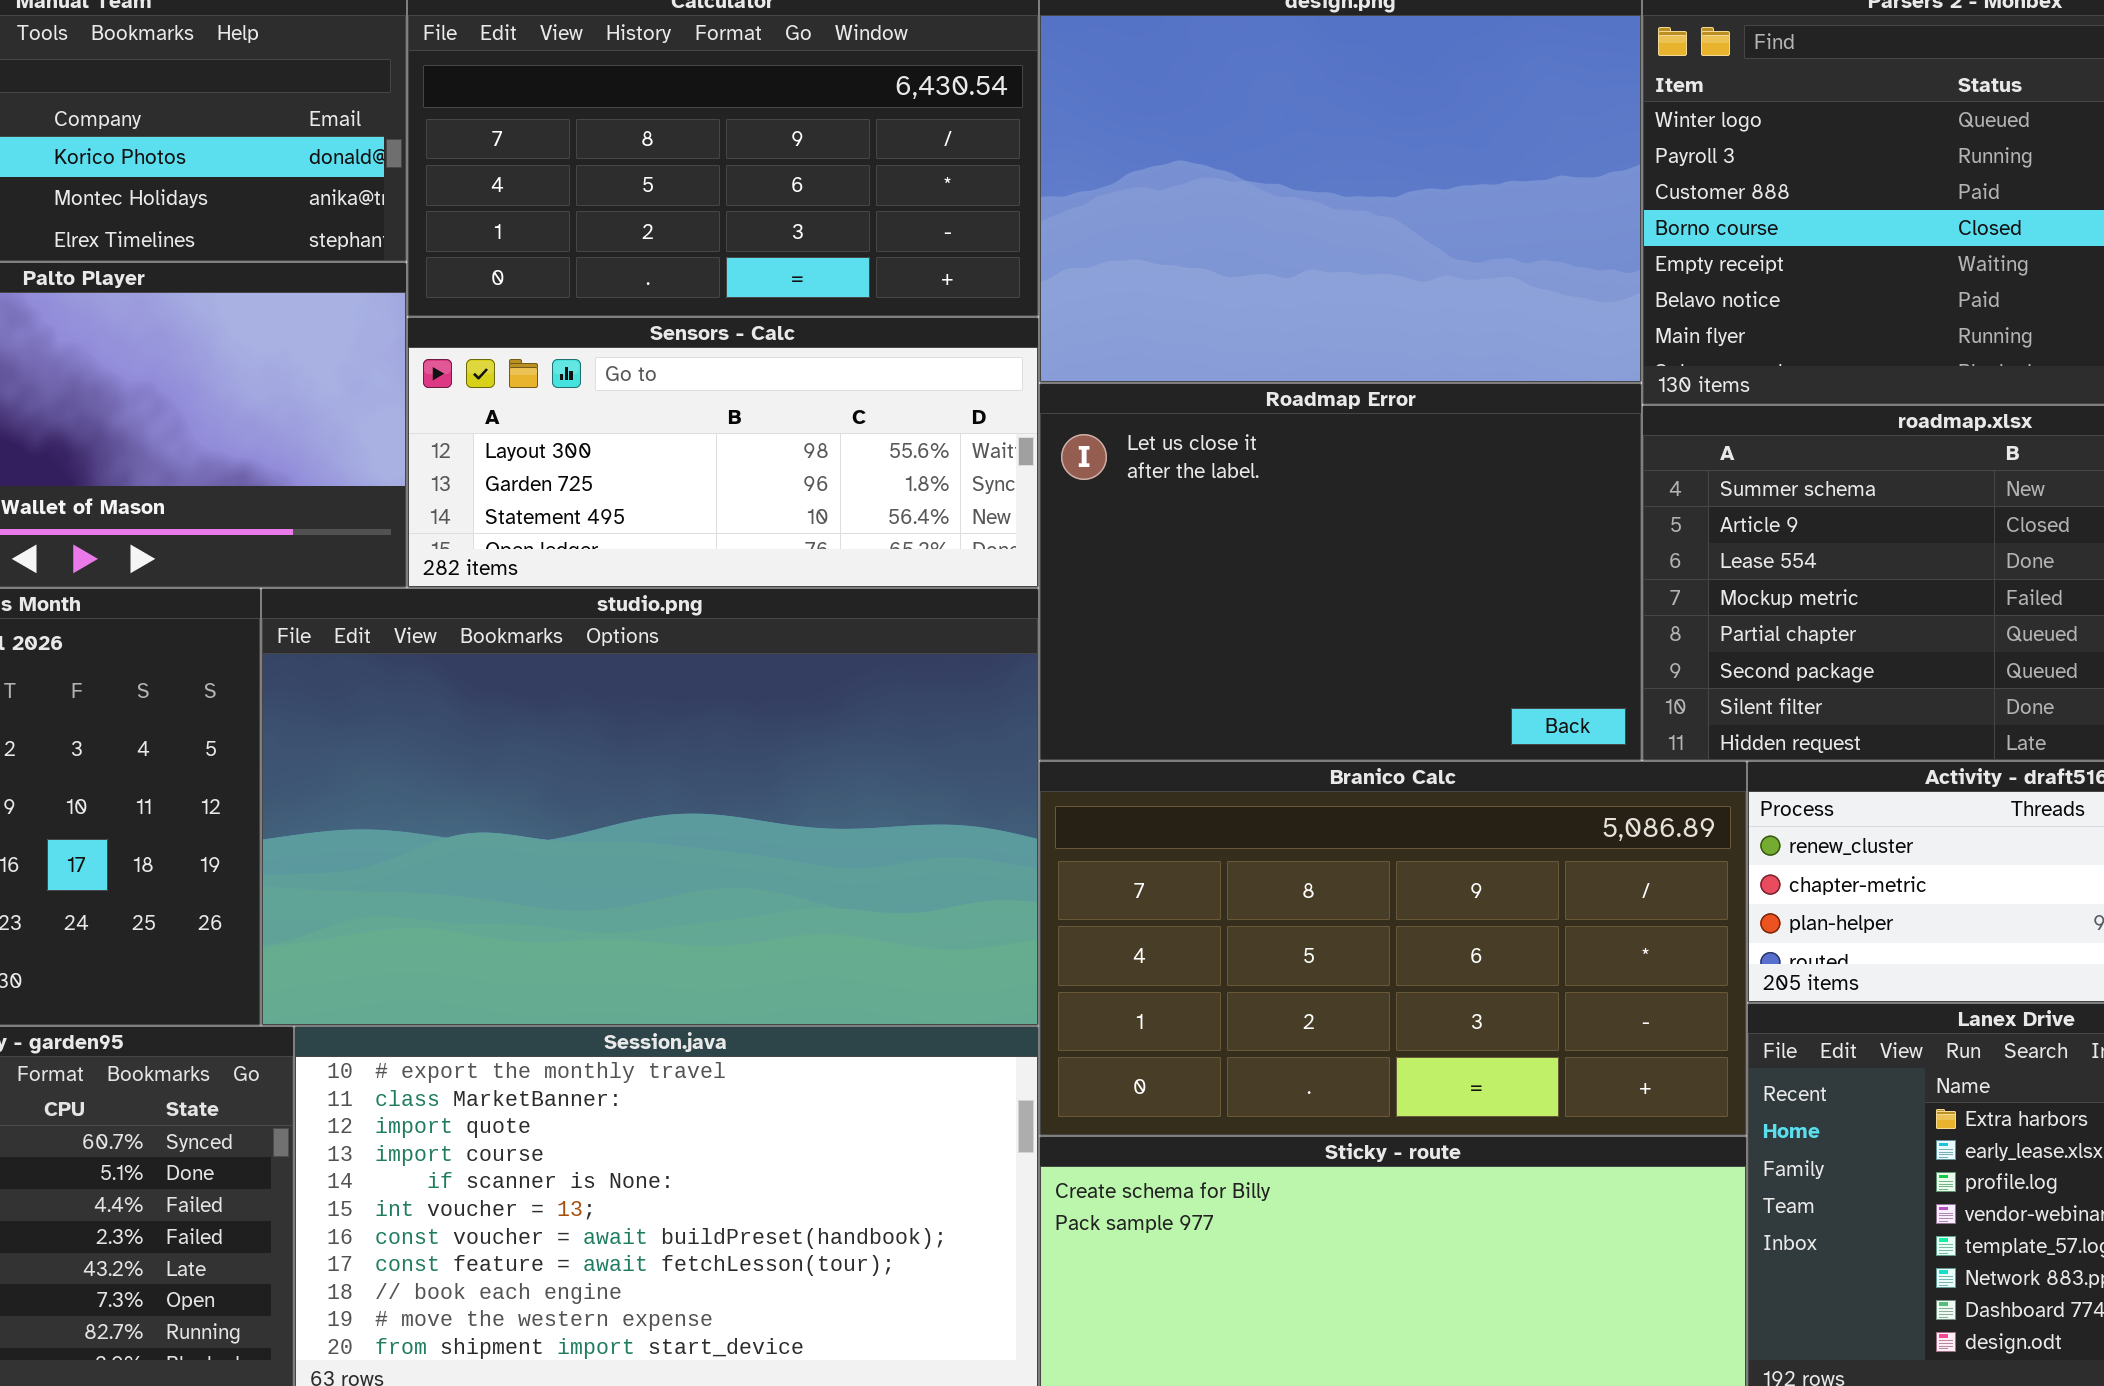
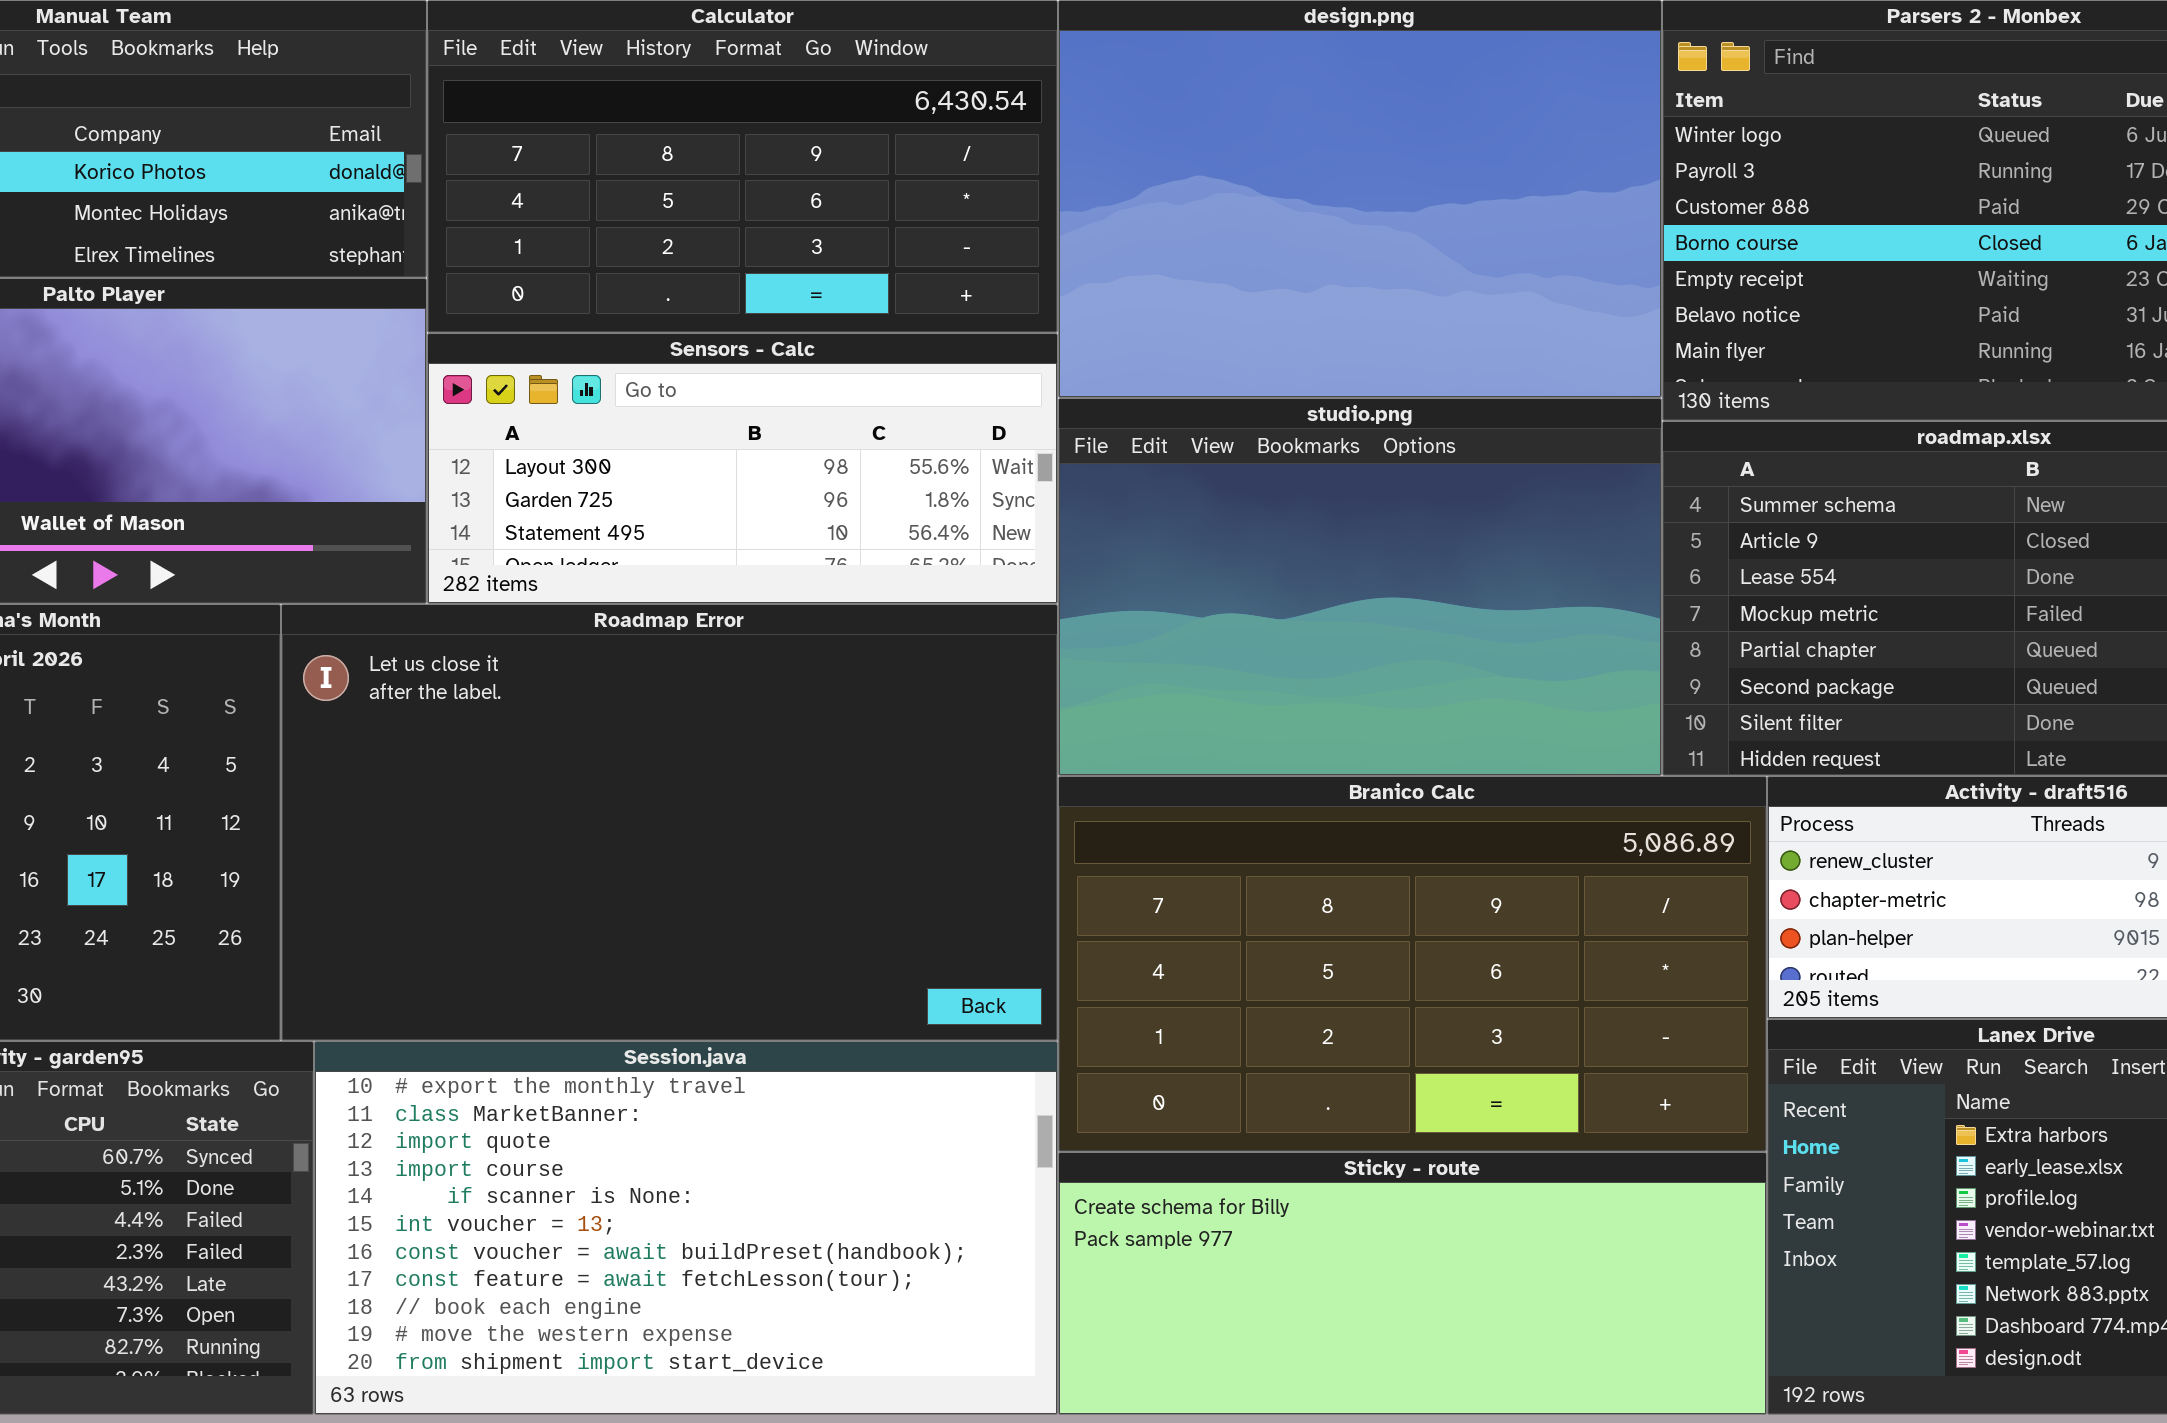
Roadmap Error: [1039,383,1642,761] -> [281,604,1058,1041], moved, resized
studio.png: [261,588,1039,1026] -> [1058,398,1662,776], moved, resized

